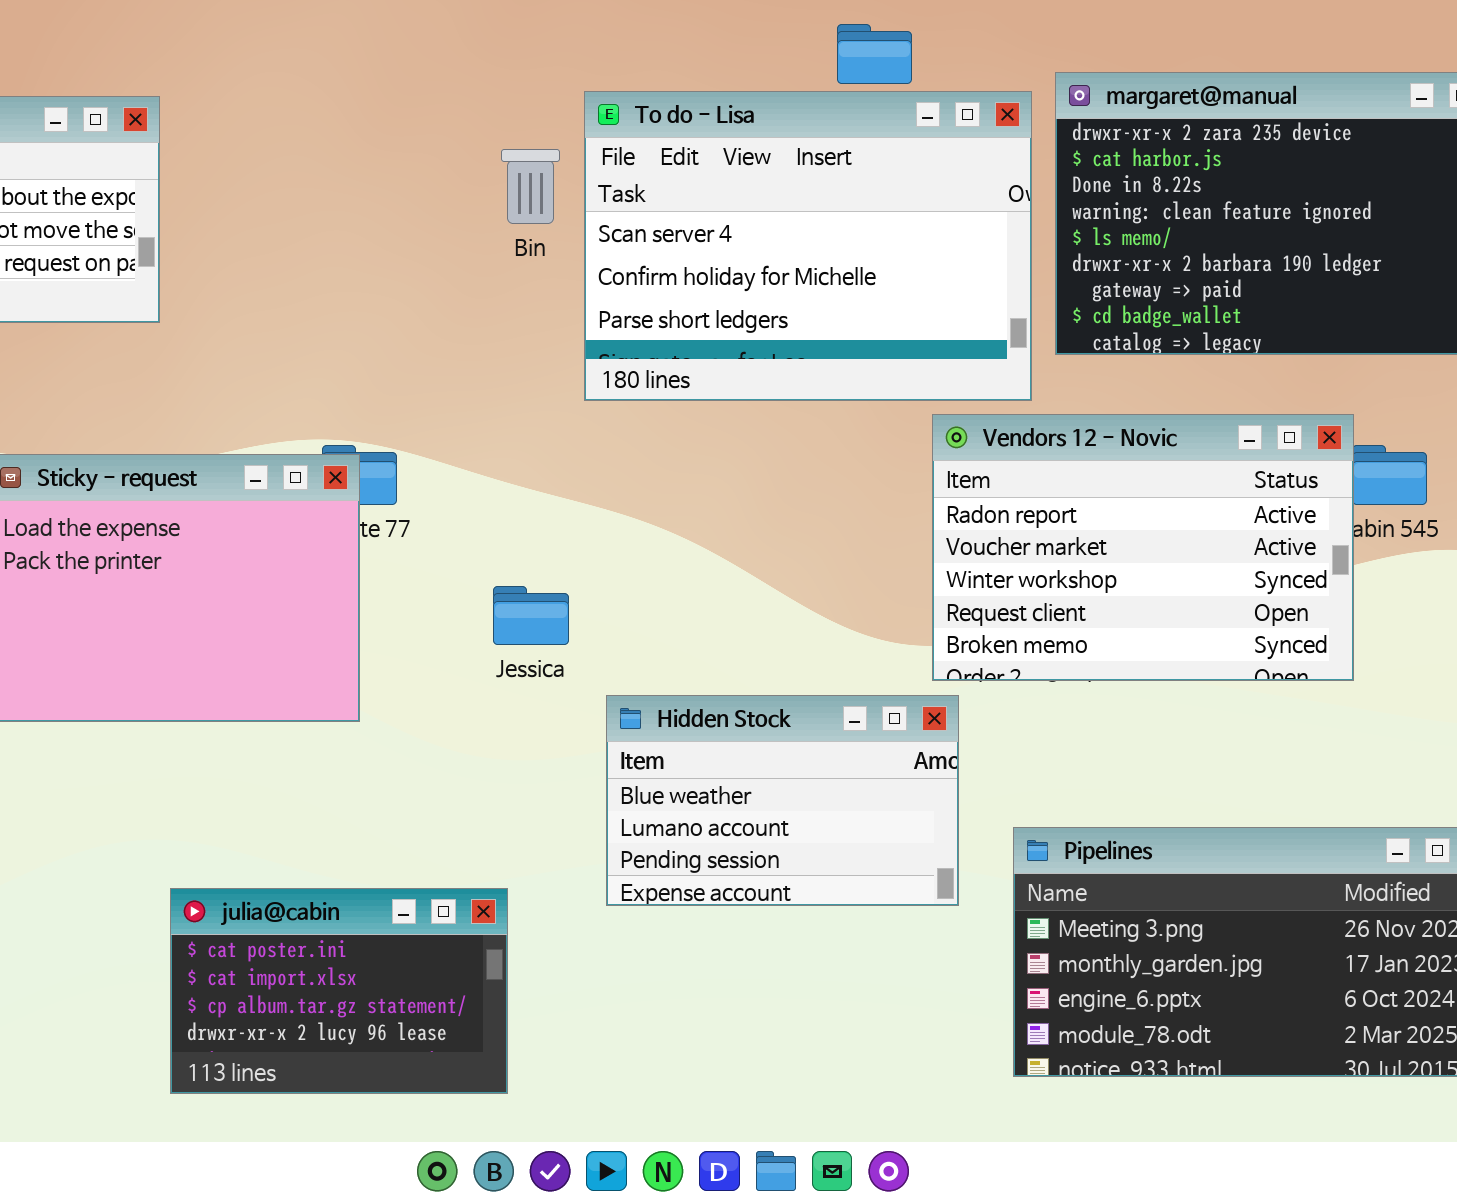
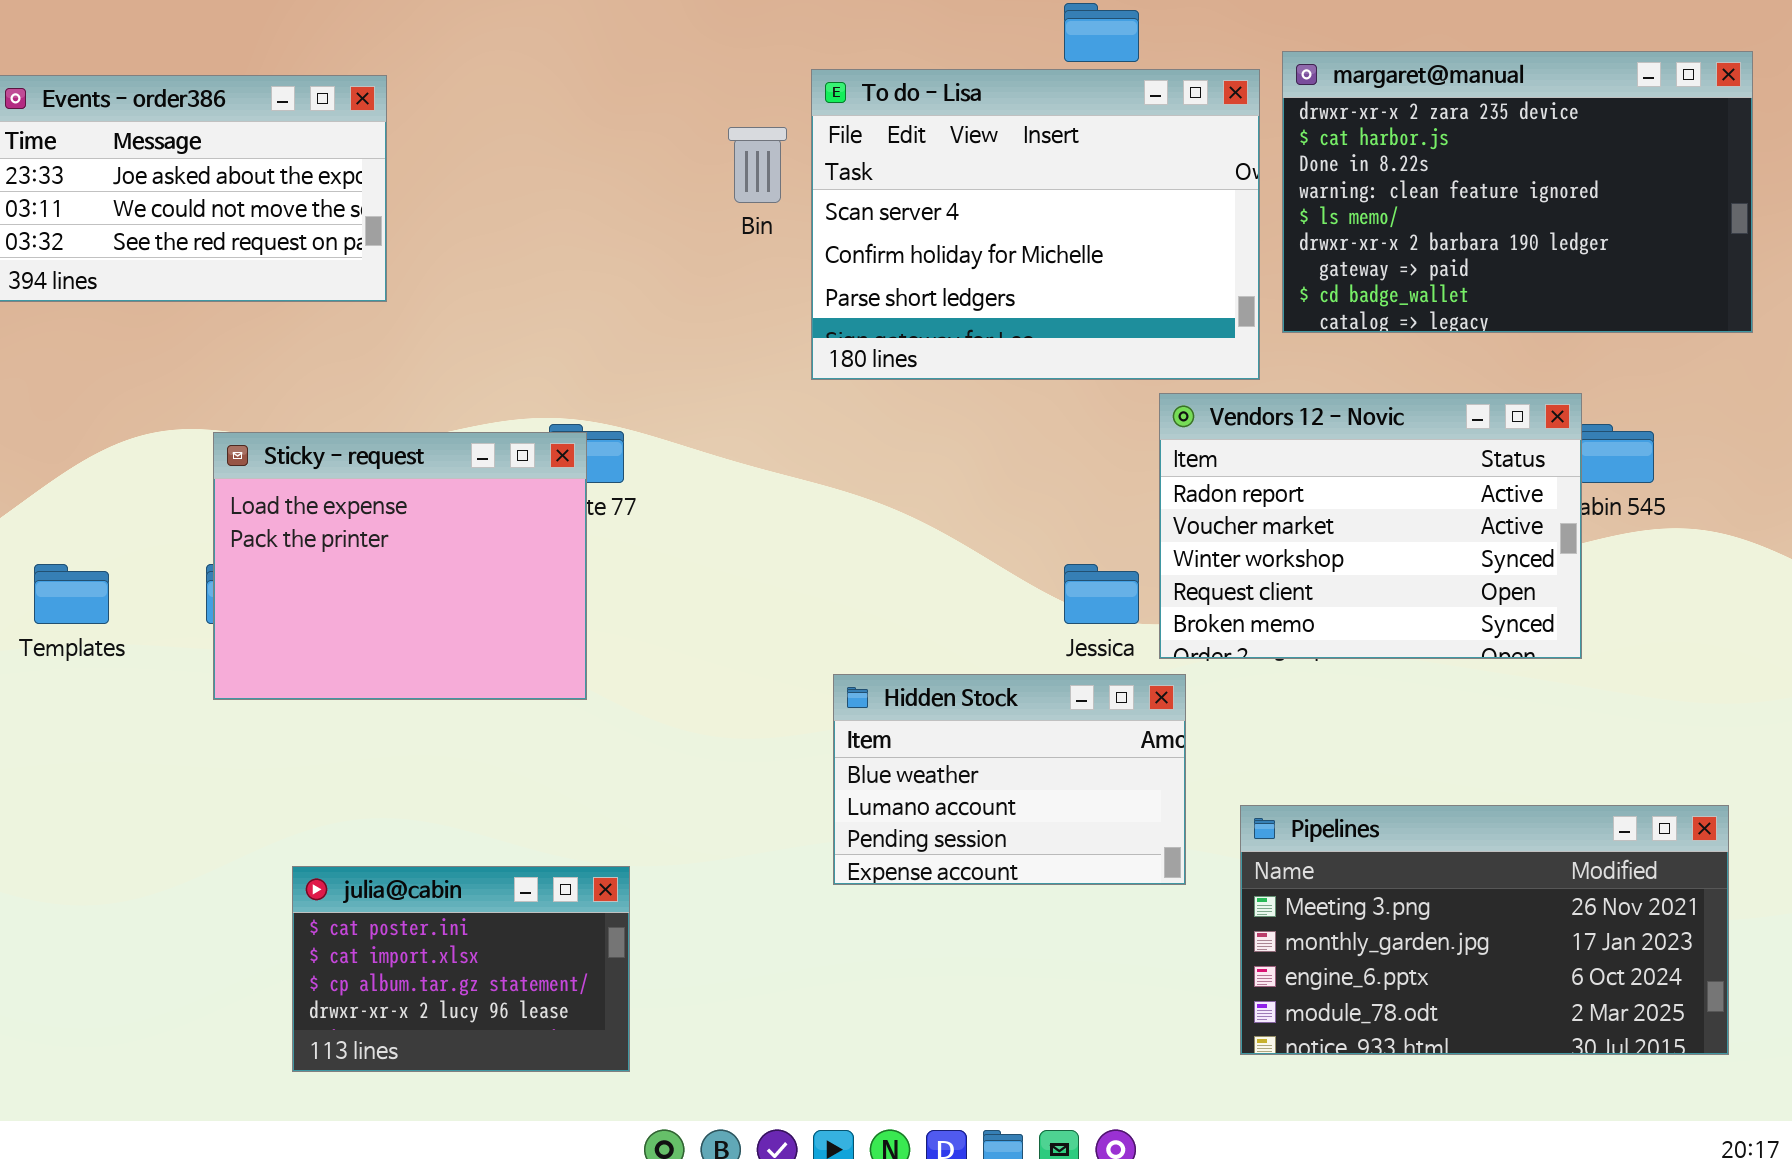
Jessica: [493,586,569,645] -> [1064,564,1139,624], moved
julia@cabin: [170,888,508,1094] -> [292,866,630,1072], moved

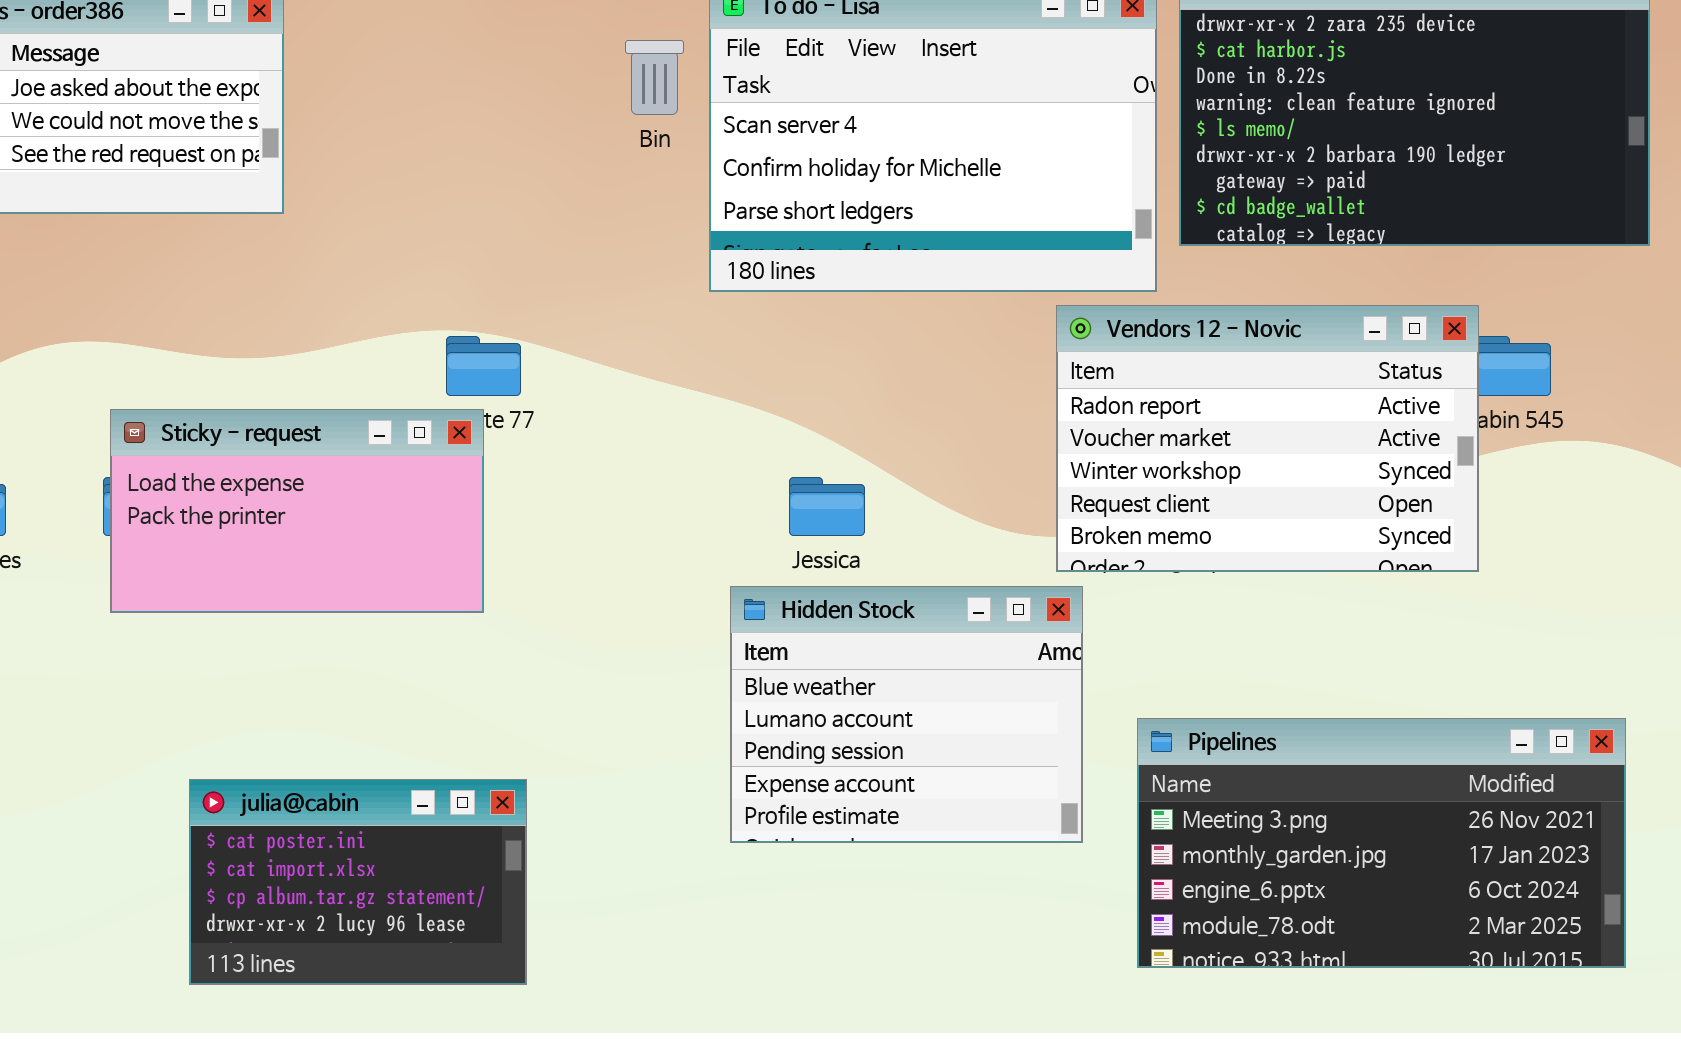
Sticky - request: [213,432,587,700] -> [110,409,484,613], resized
Jessica: [1064,564,1139,624] -> [789,477,865,536], moved
Hidden Stock: [833,674,1186,885] -> [730,586,1083,843], resized

